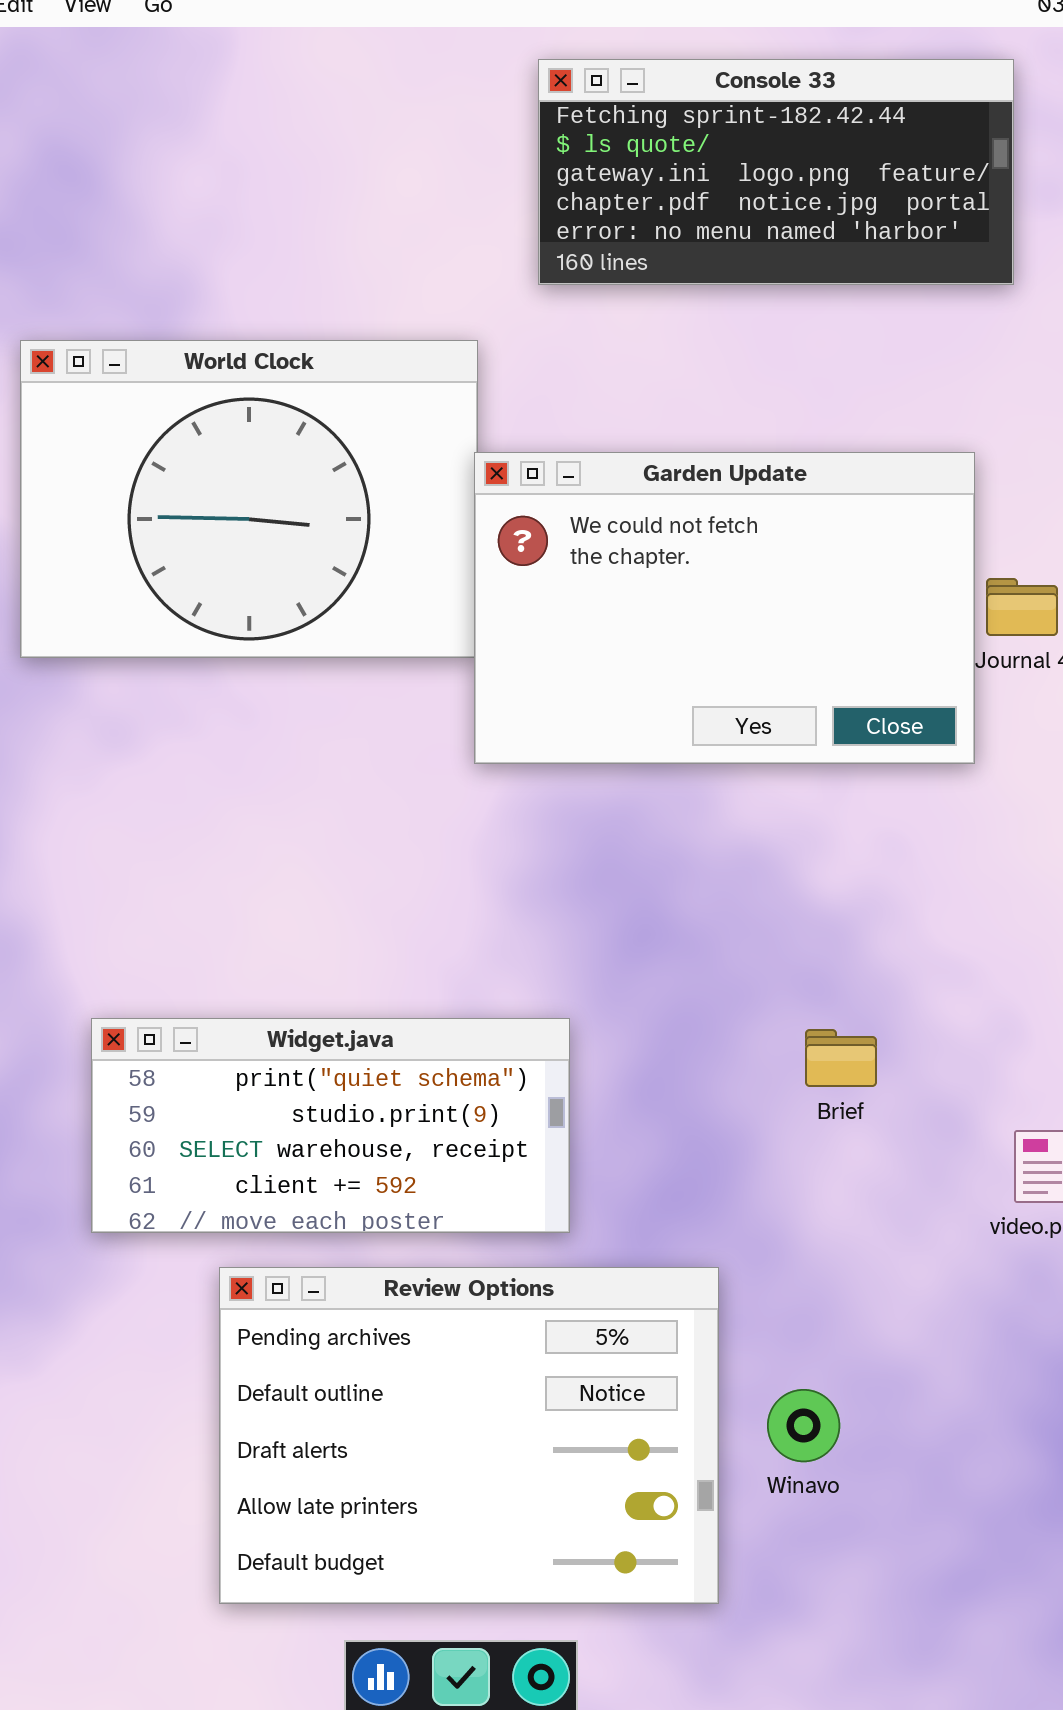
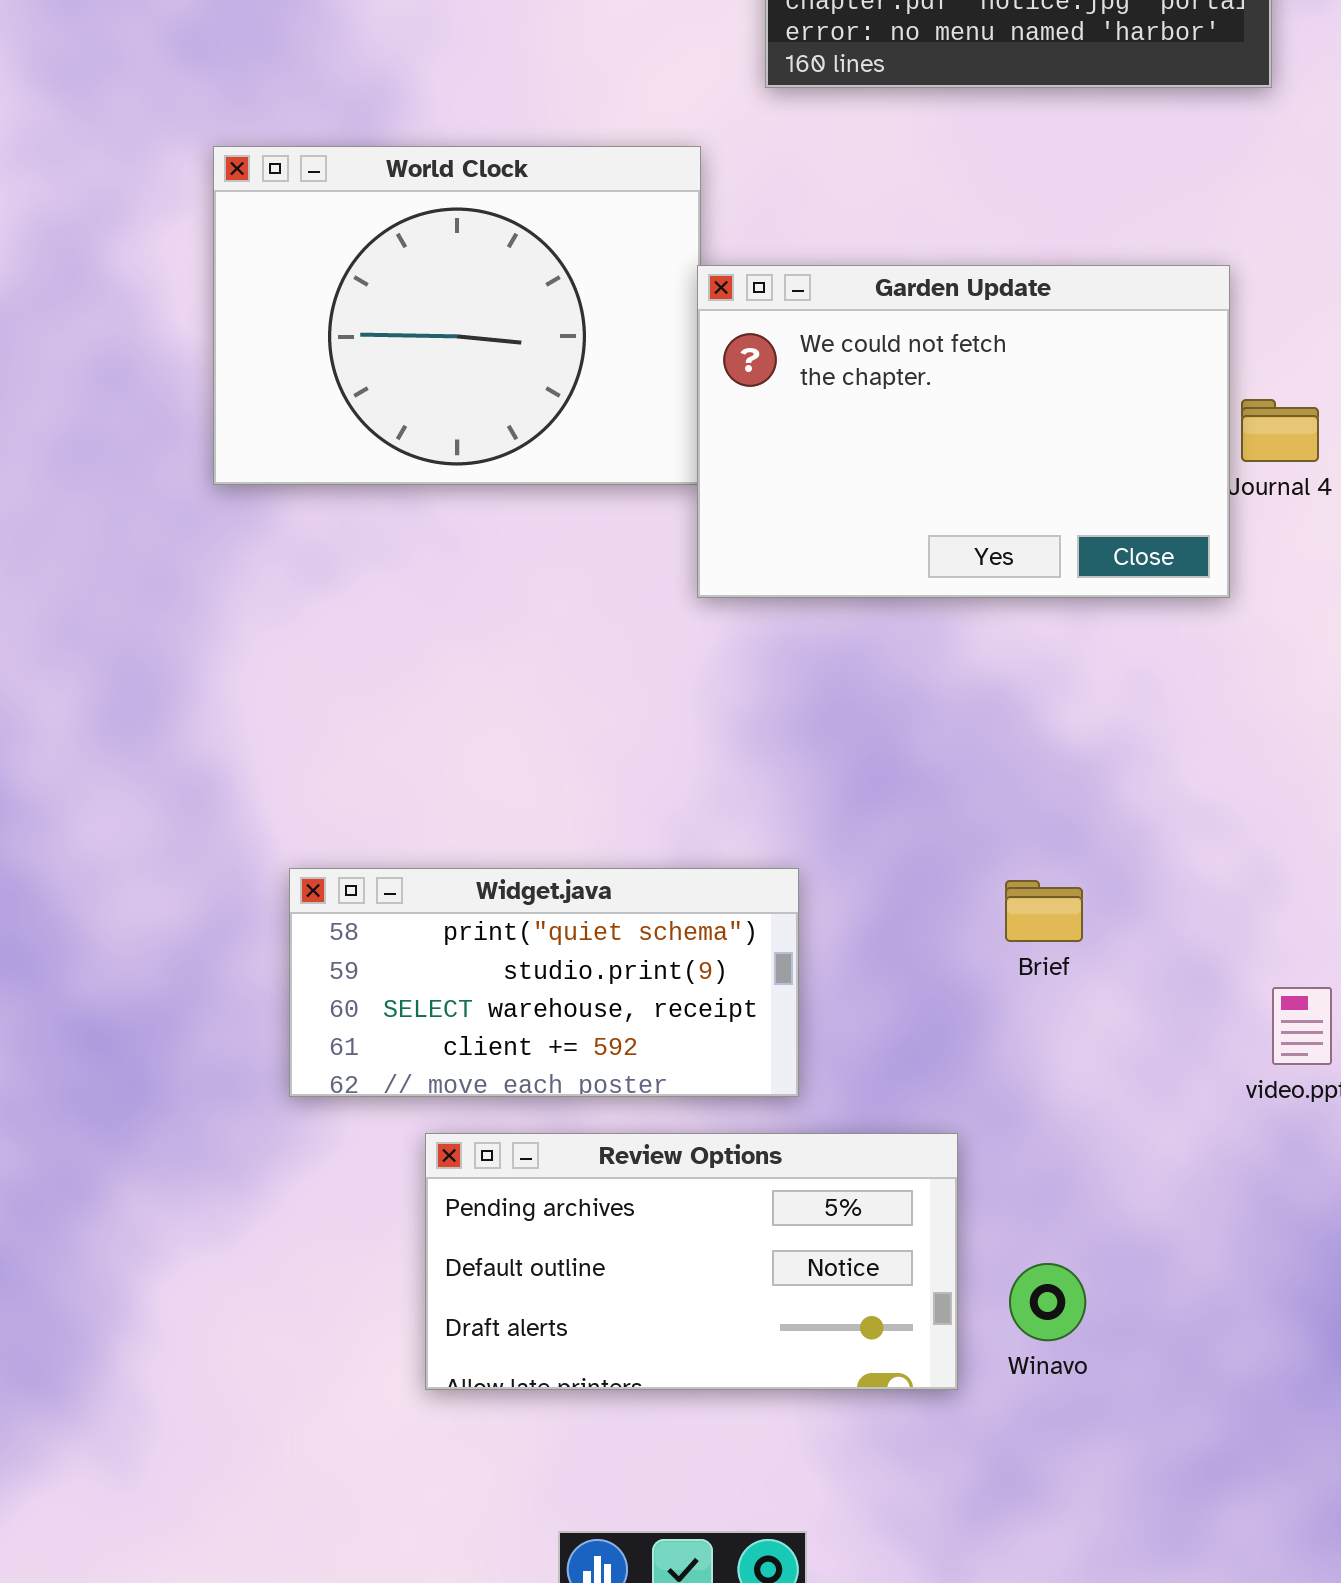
Brief: [805,1029,877,1087] -> [1005,880,1083,942], moved
Review Options: [219,1267,719,1604] -> [425,1133,958,1390], resized

